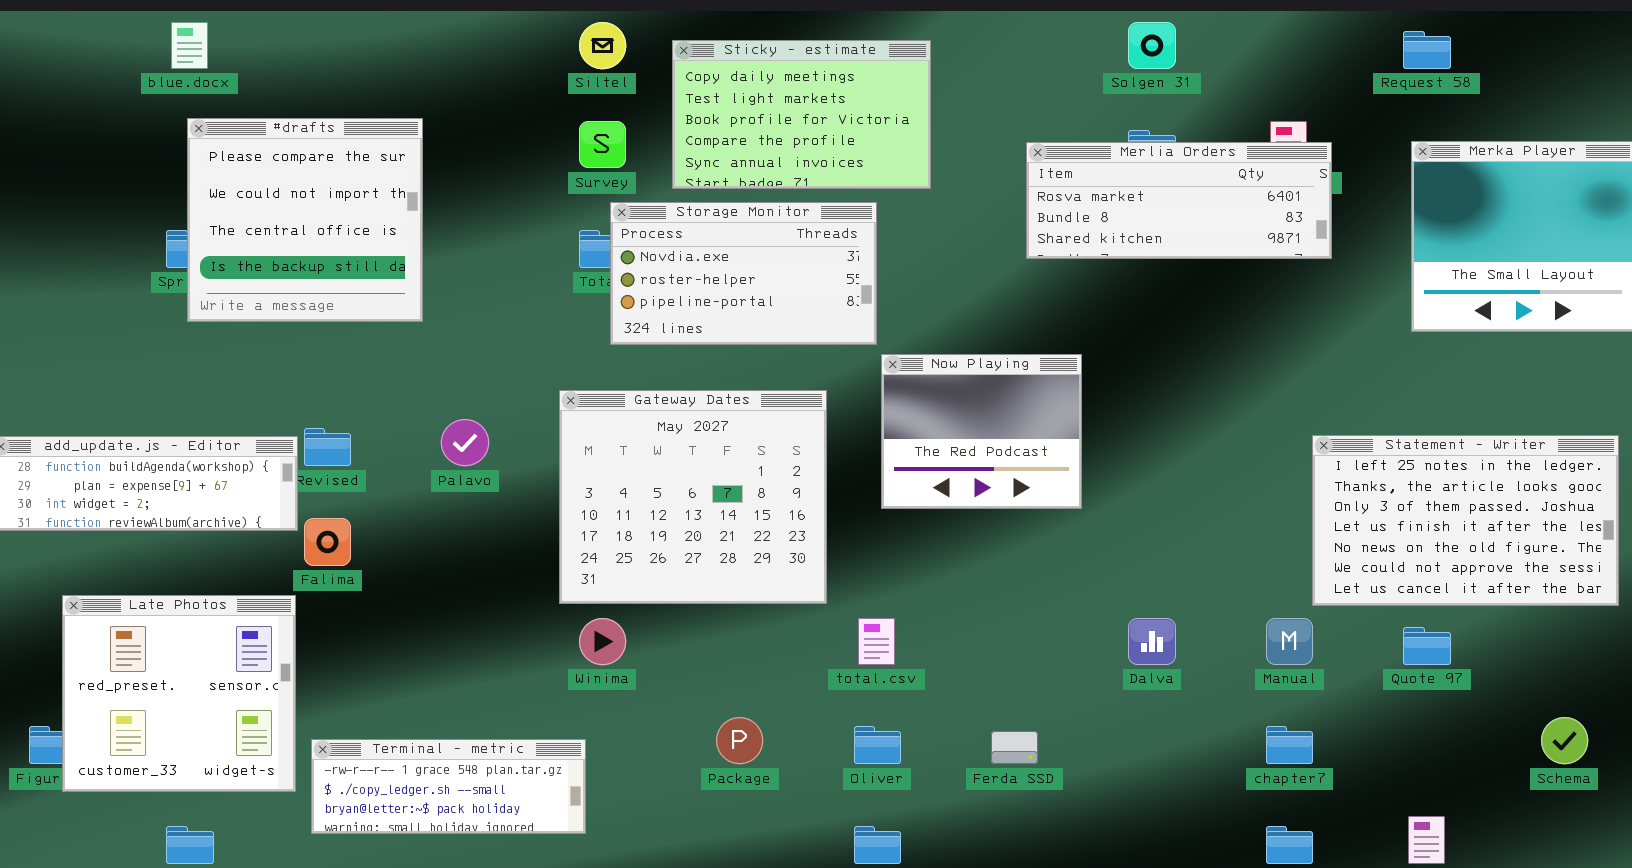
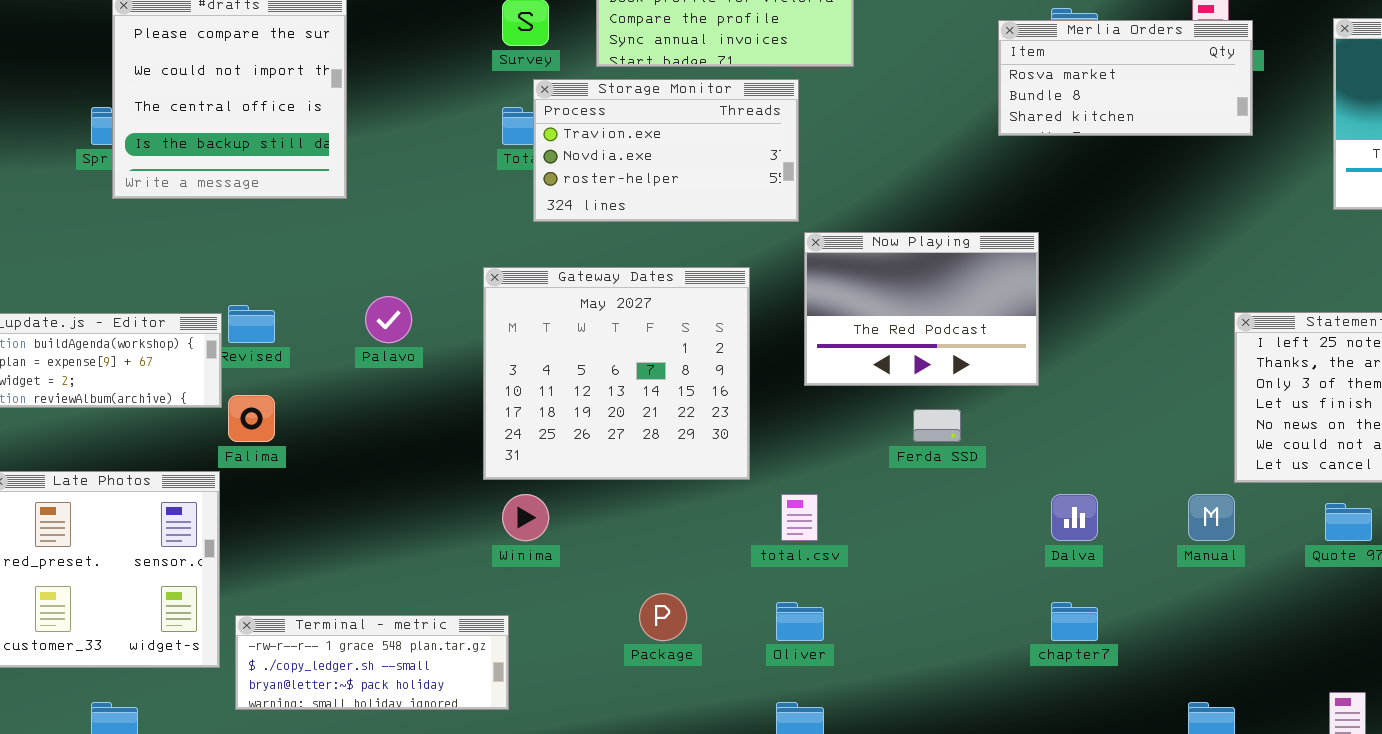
Merlia Orders: [1026,142,1332,259] -> [998,20,1253,136], resized
Storage Monitor: [610,202,877,345] -> [533,79,799,222], scrolled up 1 row
Now Playing: [881,354,1082,509] -> [804,232,1039,386], resized
chapter7: [1266,726,1313,764] -> [1051,602,1098,641], moved
Ferda SSD: [991,731,1038,764] -> [913,409,961,442], moved

